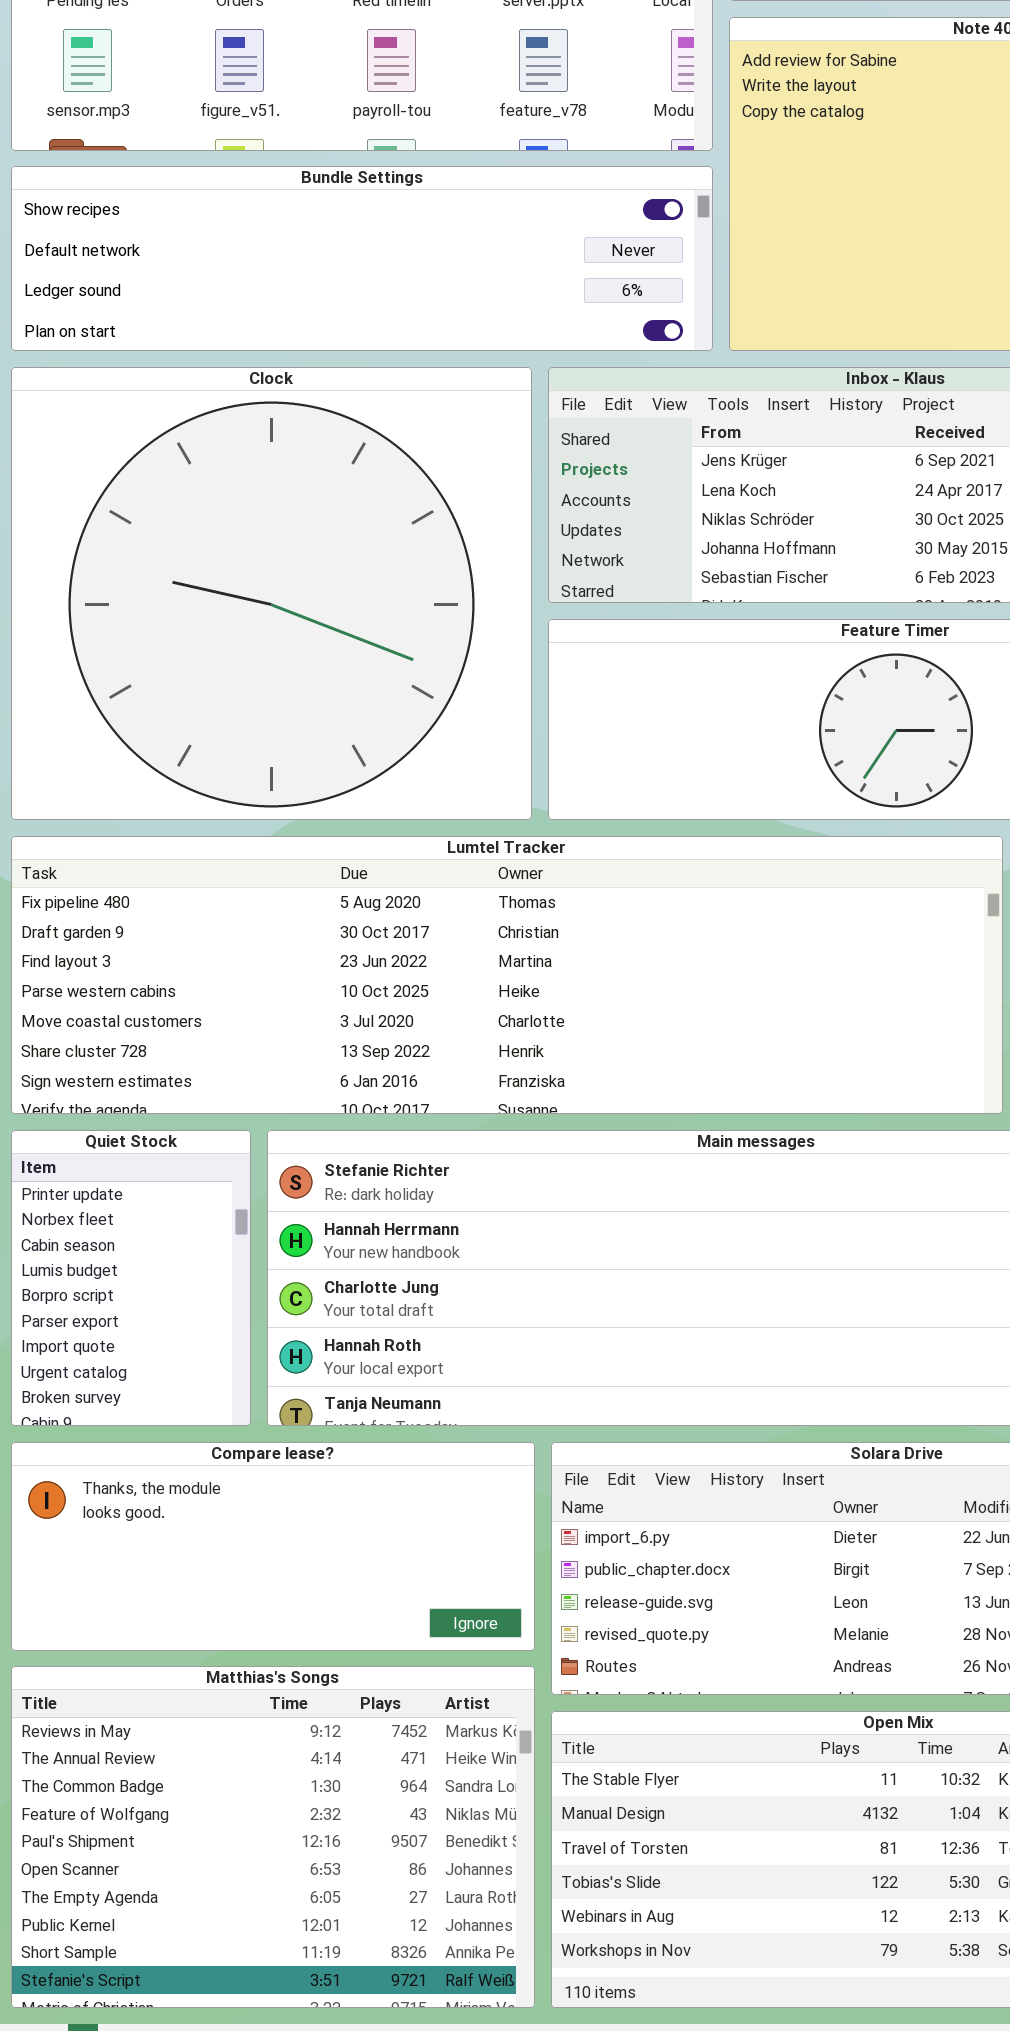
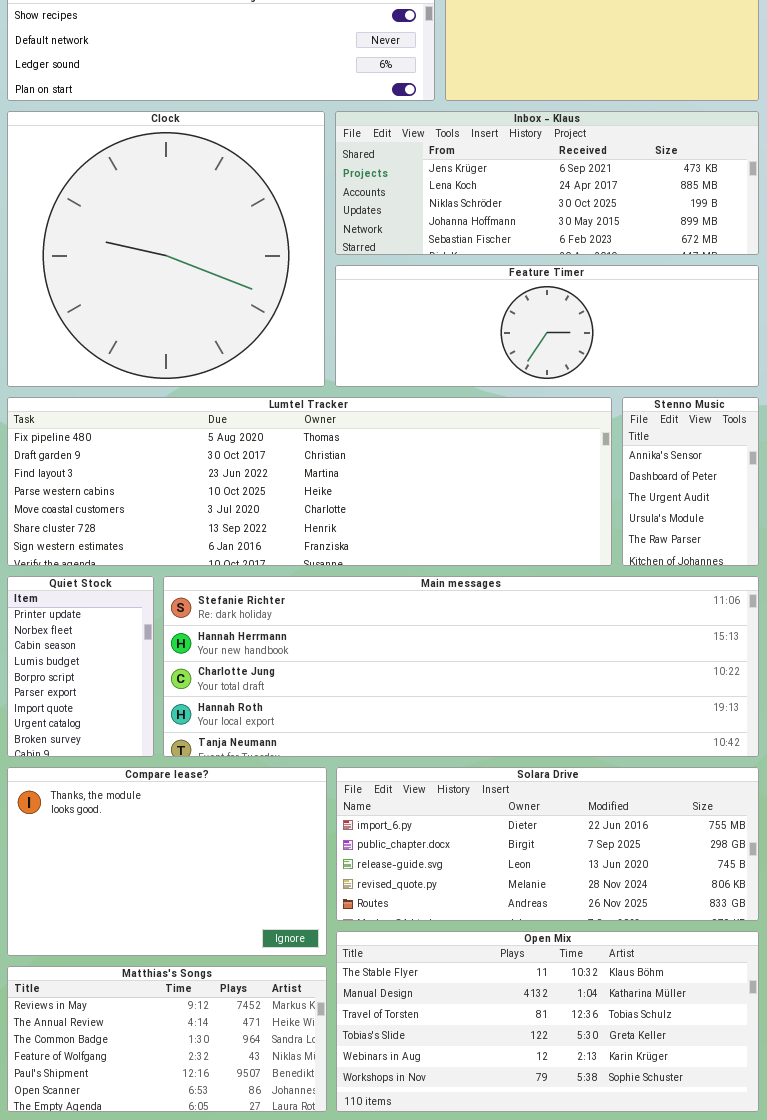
Compare lease?: [11,1442,535,1651] -> [7,767,327,956], resized
Matthias's Songs: [11,1666,535,2008] -> [7,966,327,1112], resized

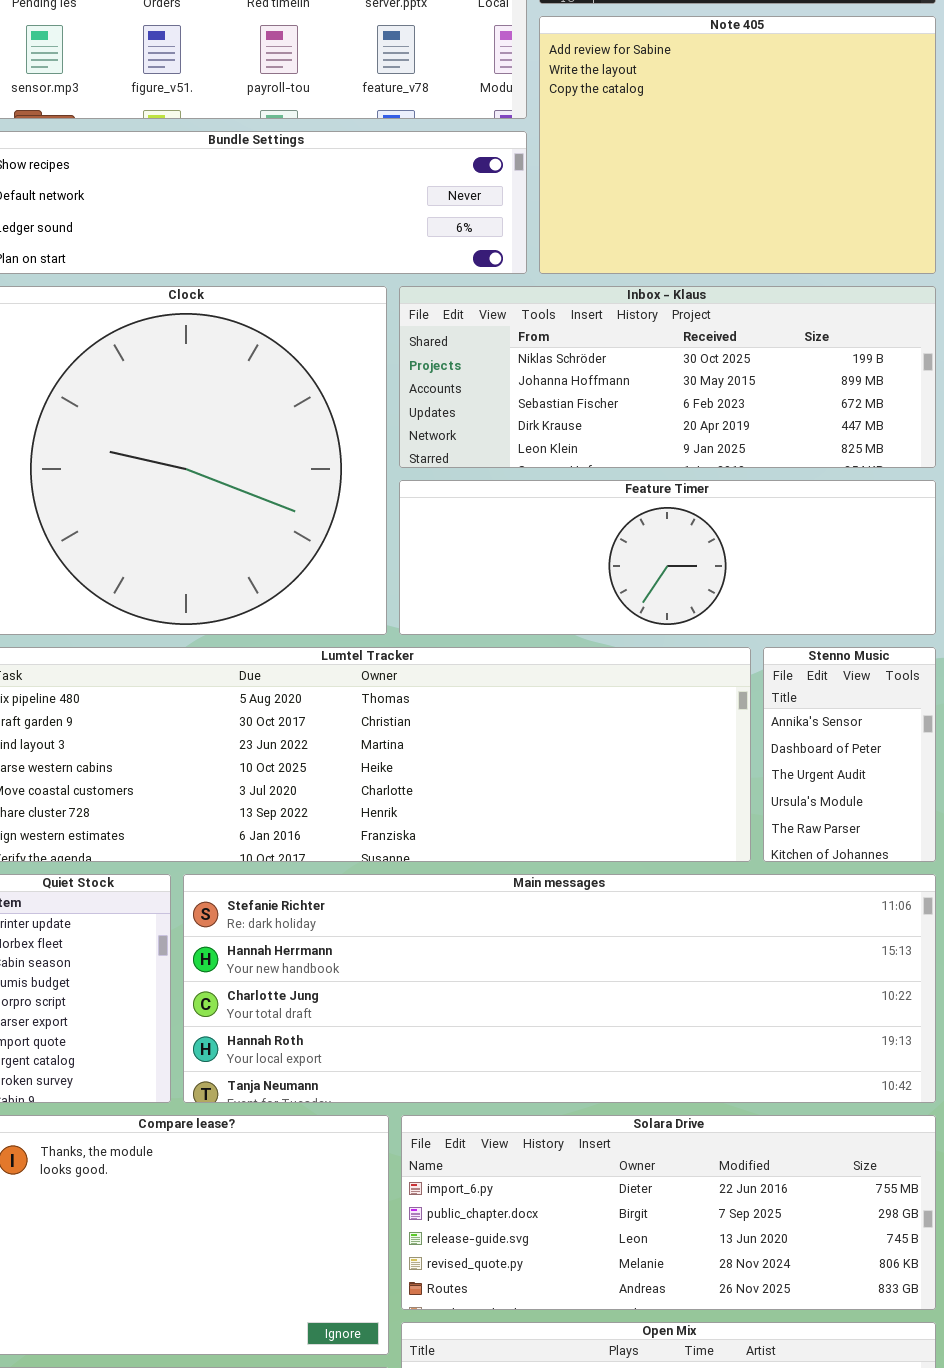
Inbox - Klaus: [335,111,759,255] -> [399,286,936,468], scrolled down 2 rows

